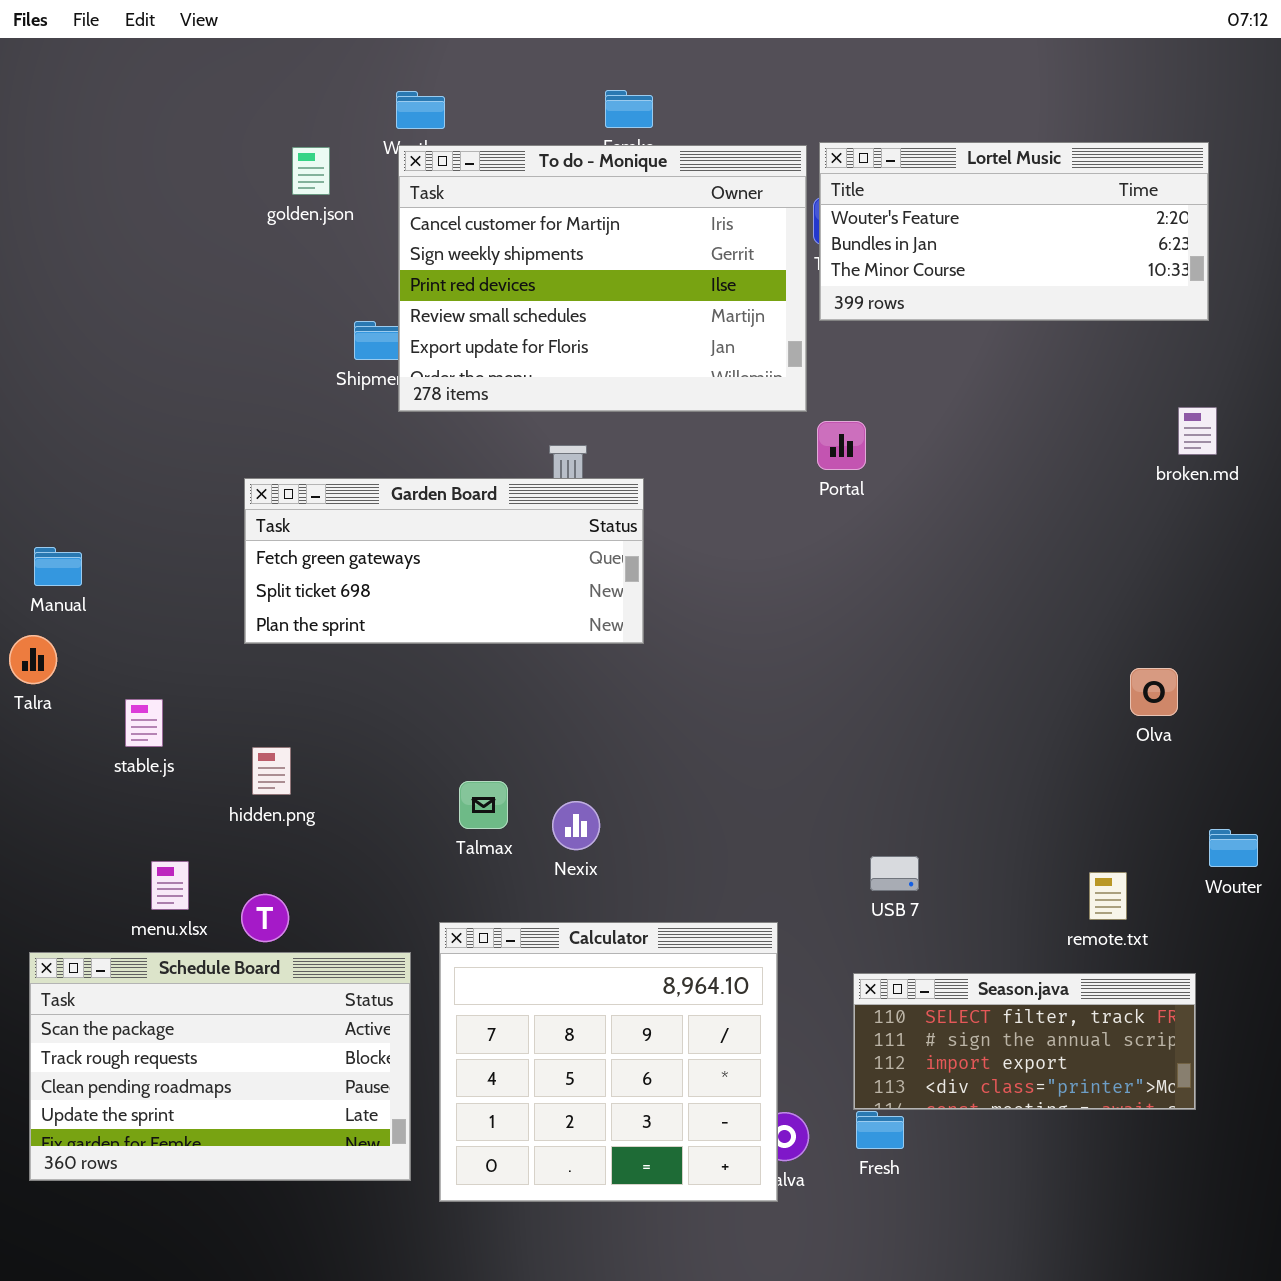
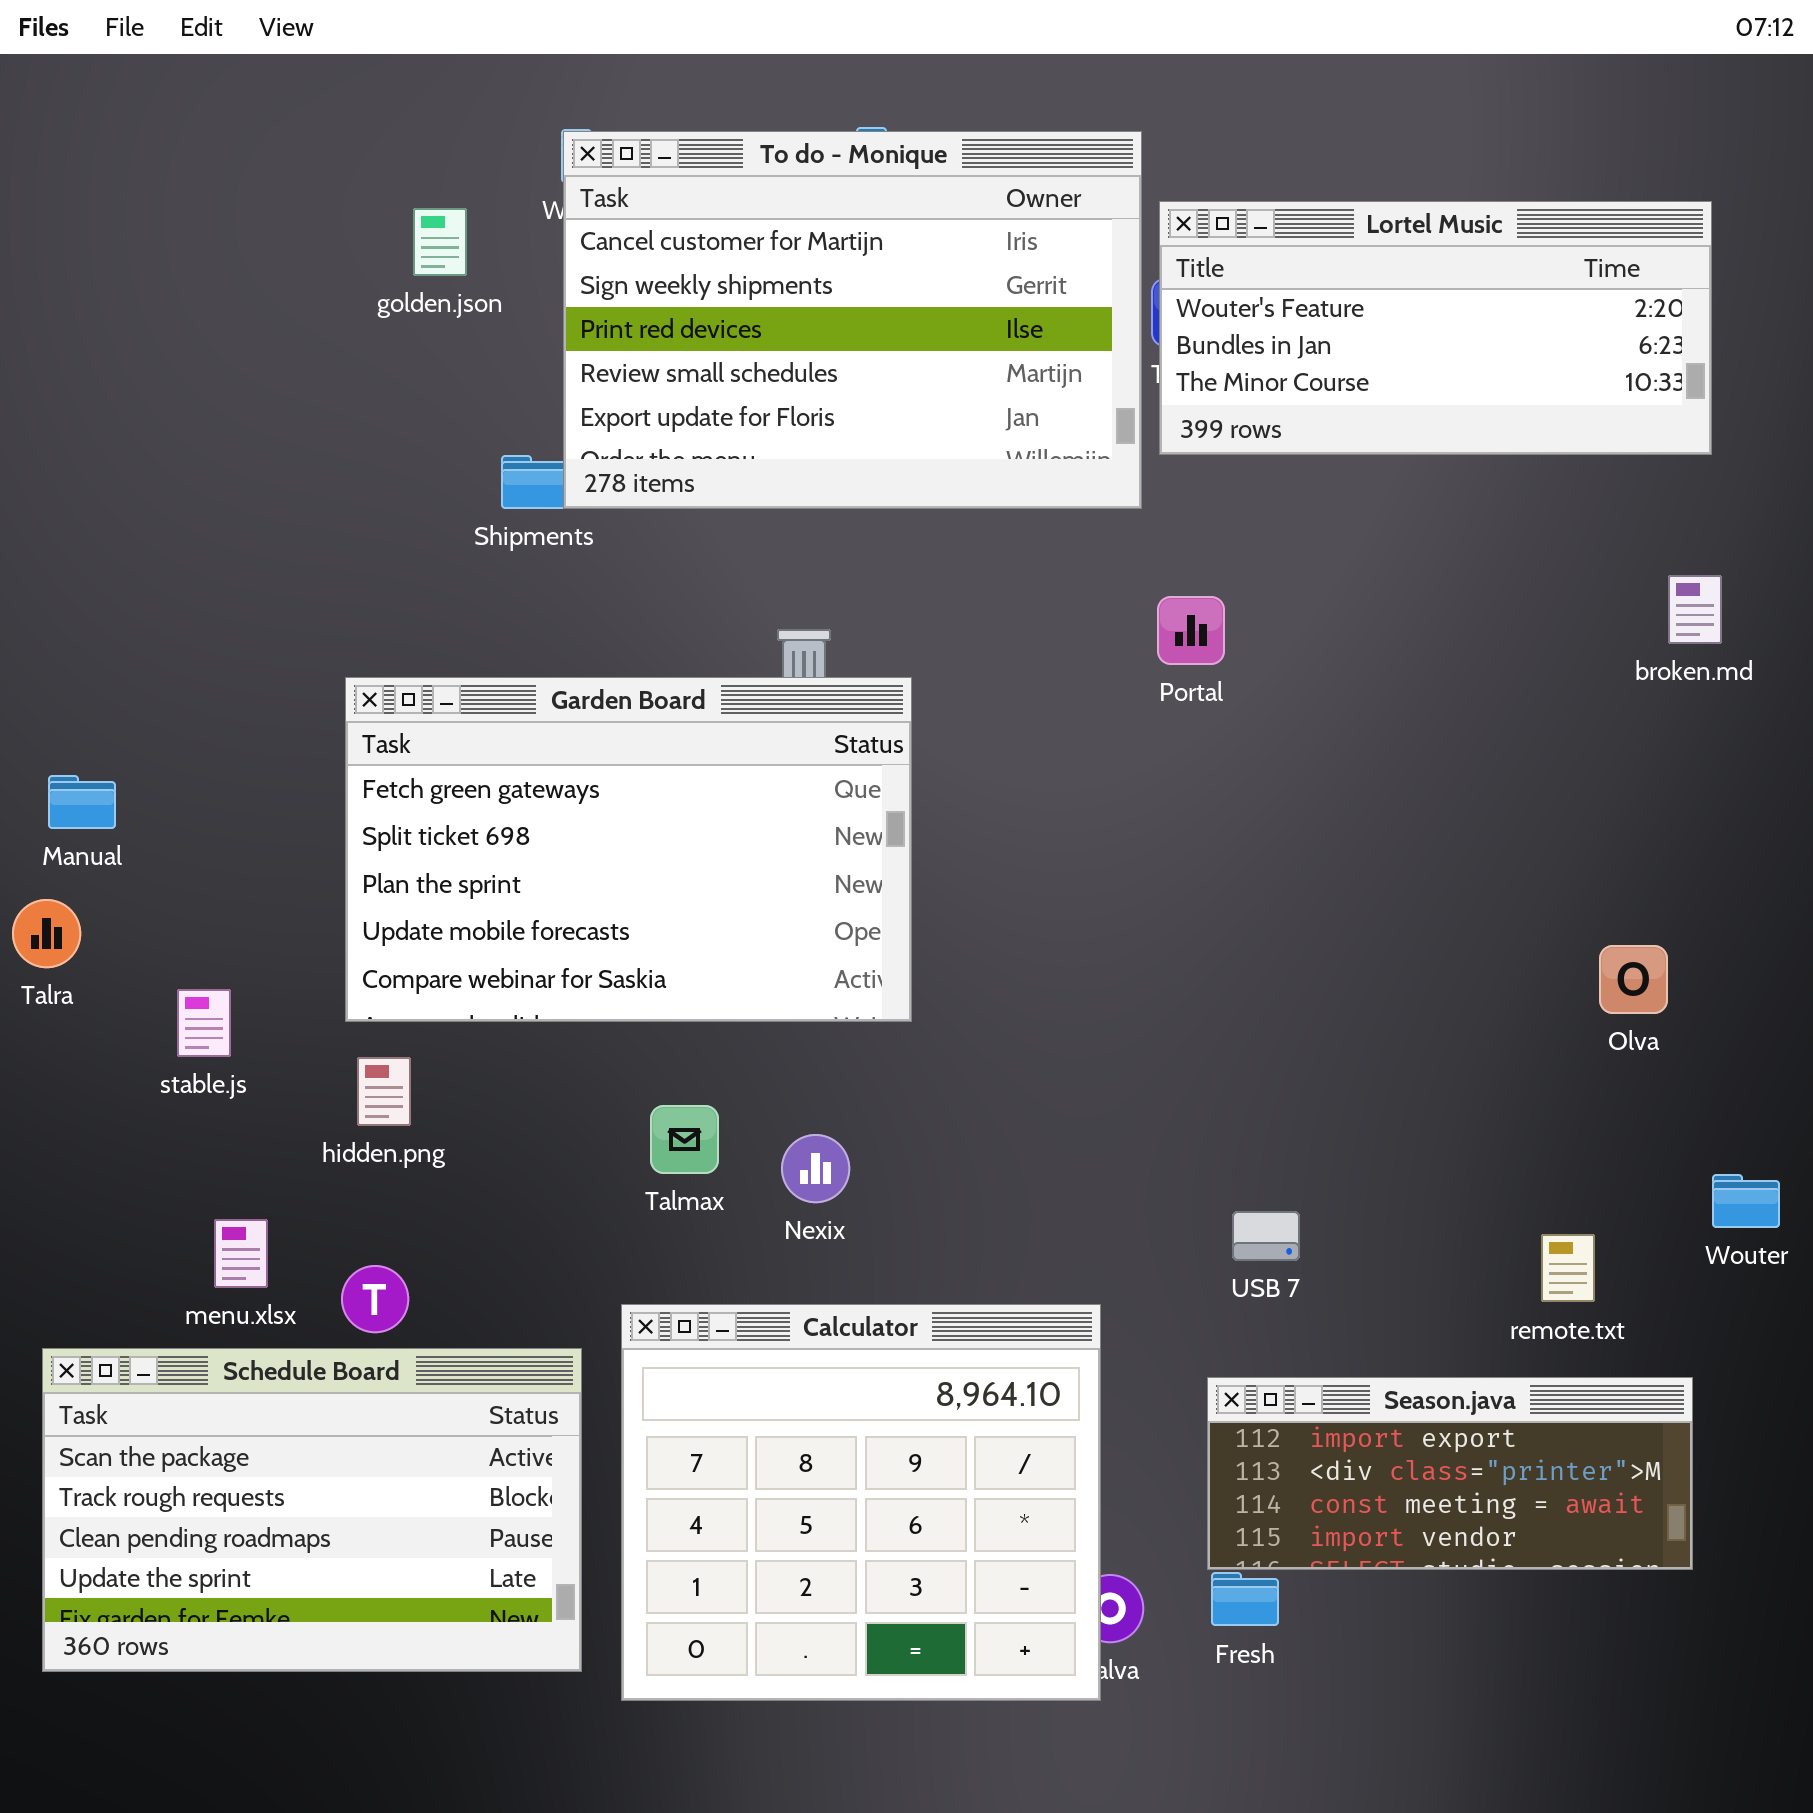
To do - Monique: [398,145,807,412] -> [563,131,1142,509], moved
Garden Board: [244,478,644,644] -> [345,677,912,1022], resized
Season.java: [853,973,1196,1110] -> [1207,1377,1693,1570], scrolled down 2 rows

